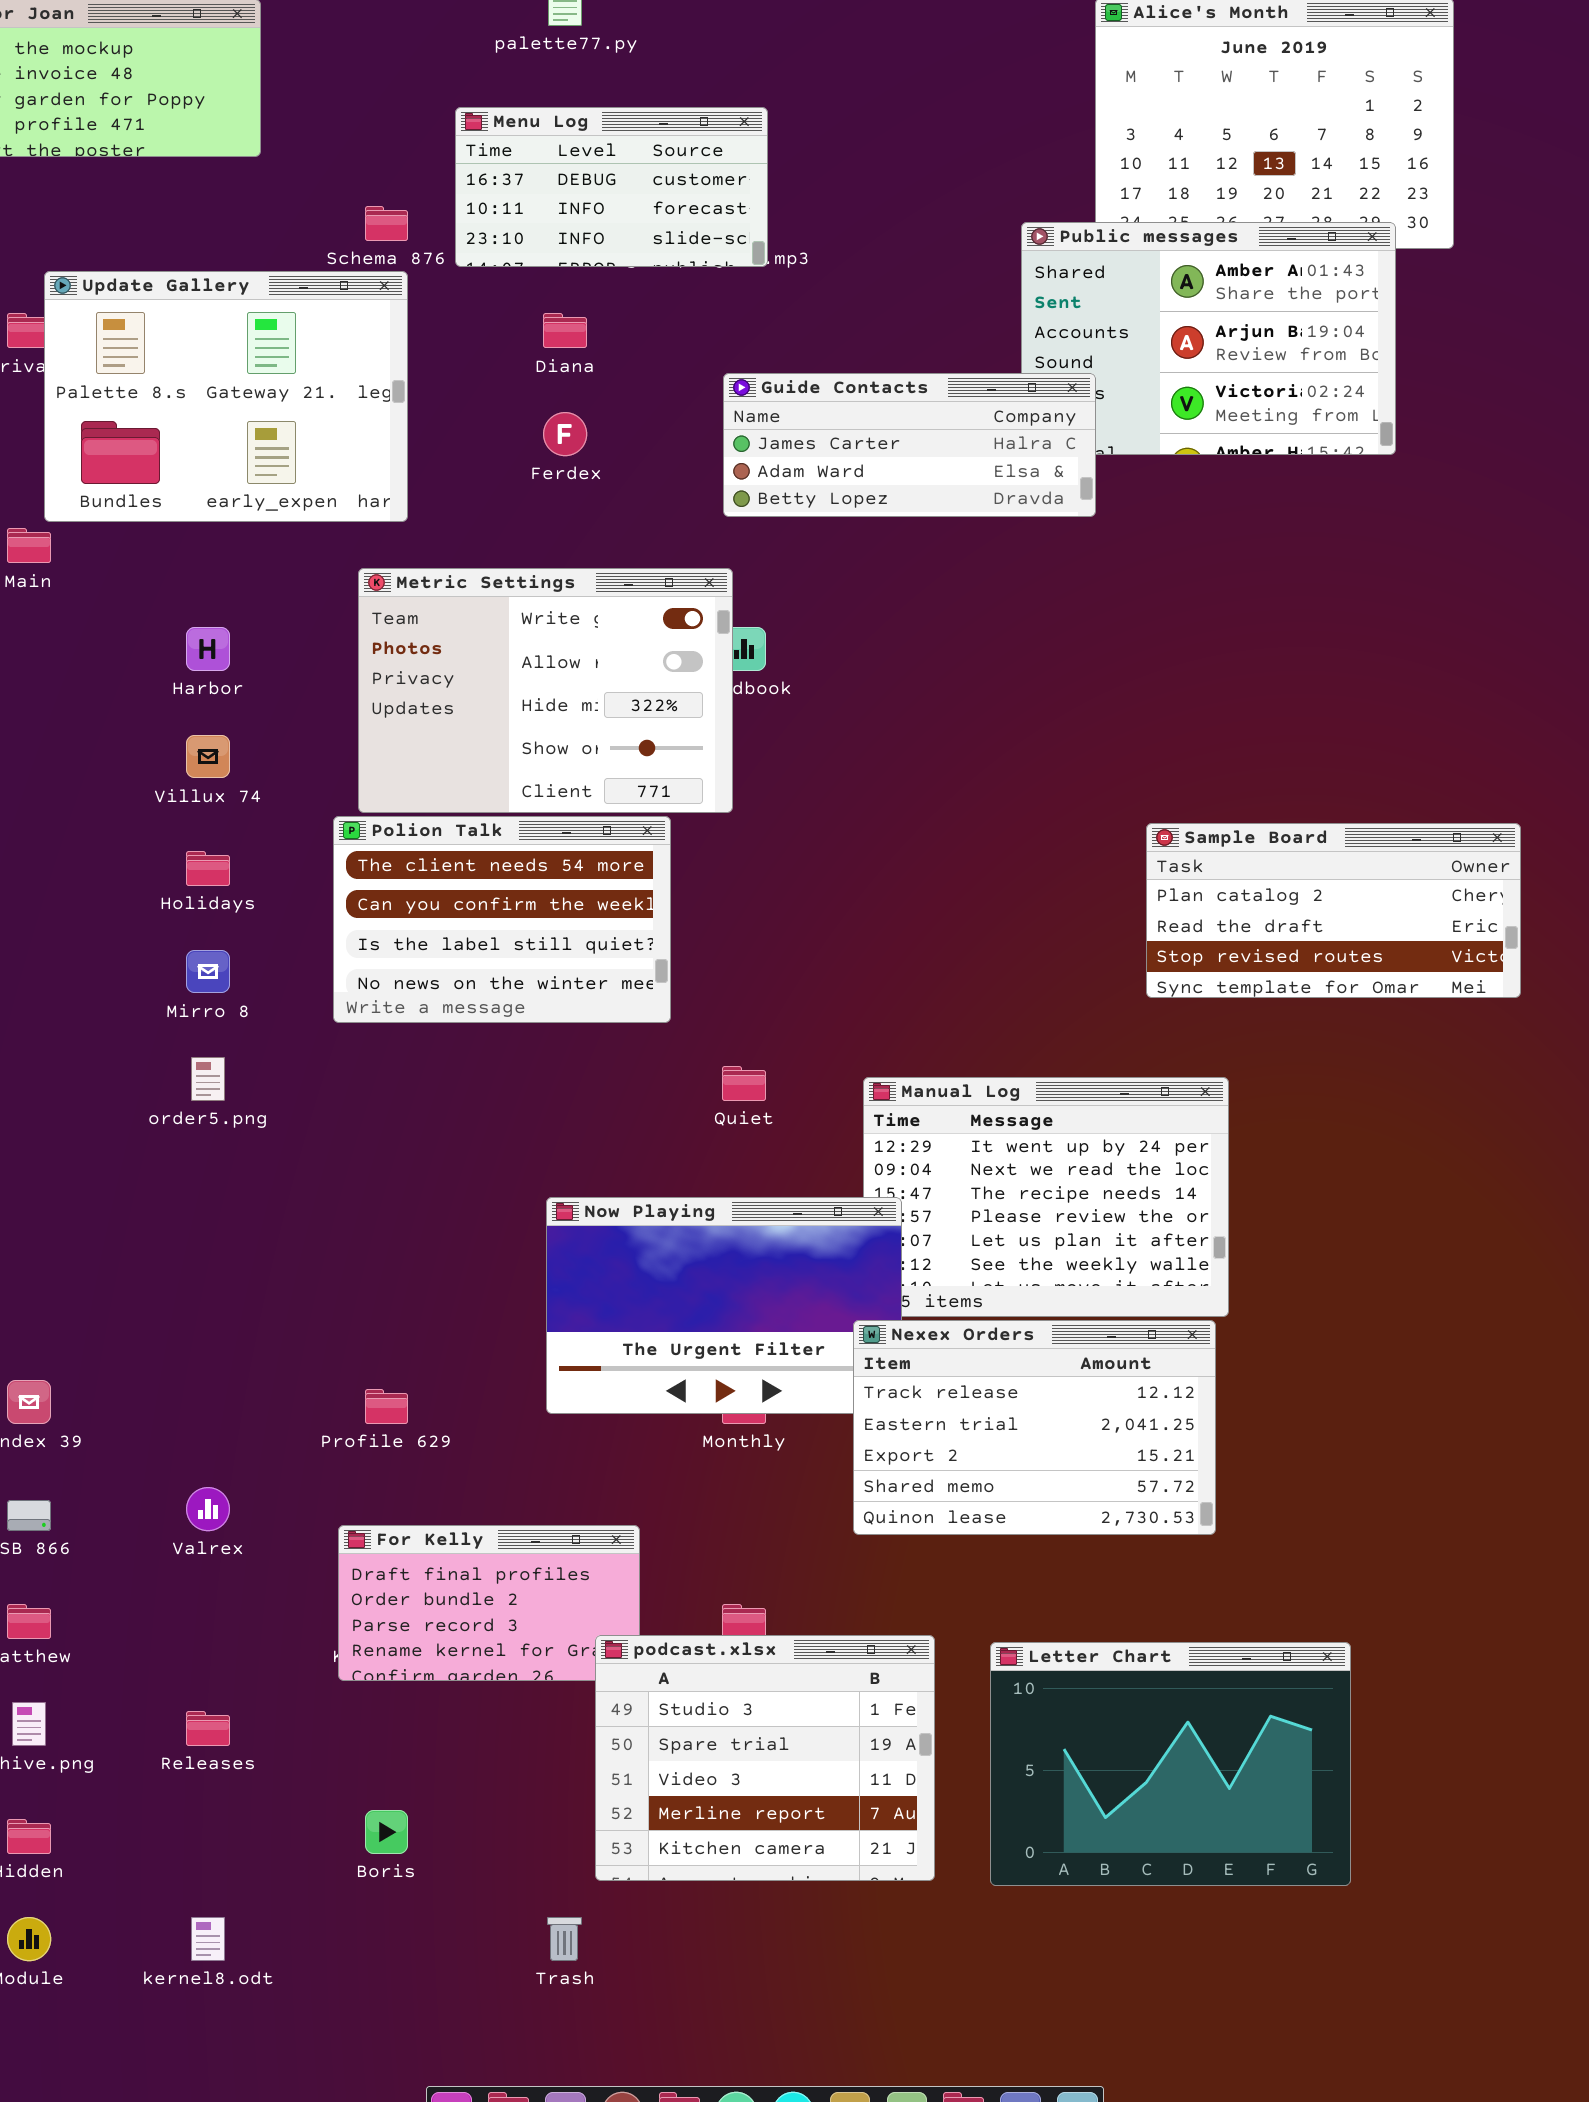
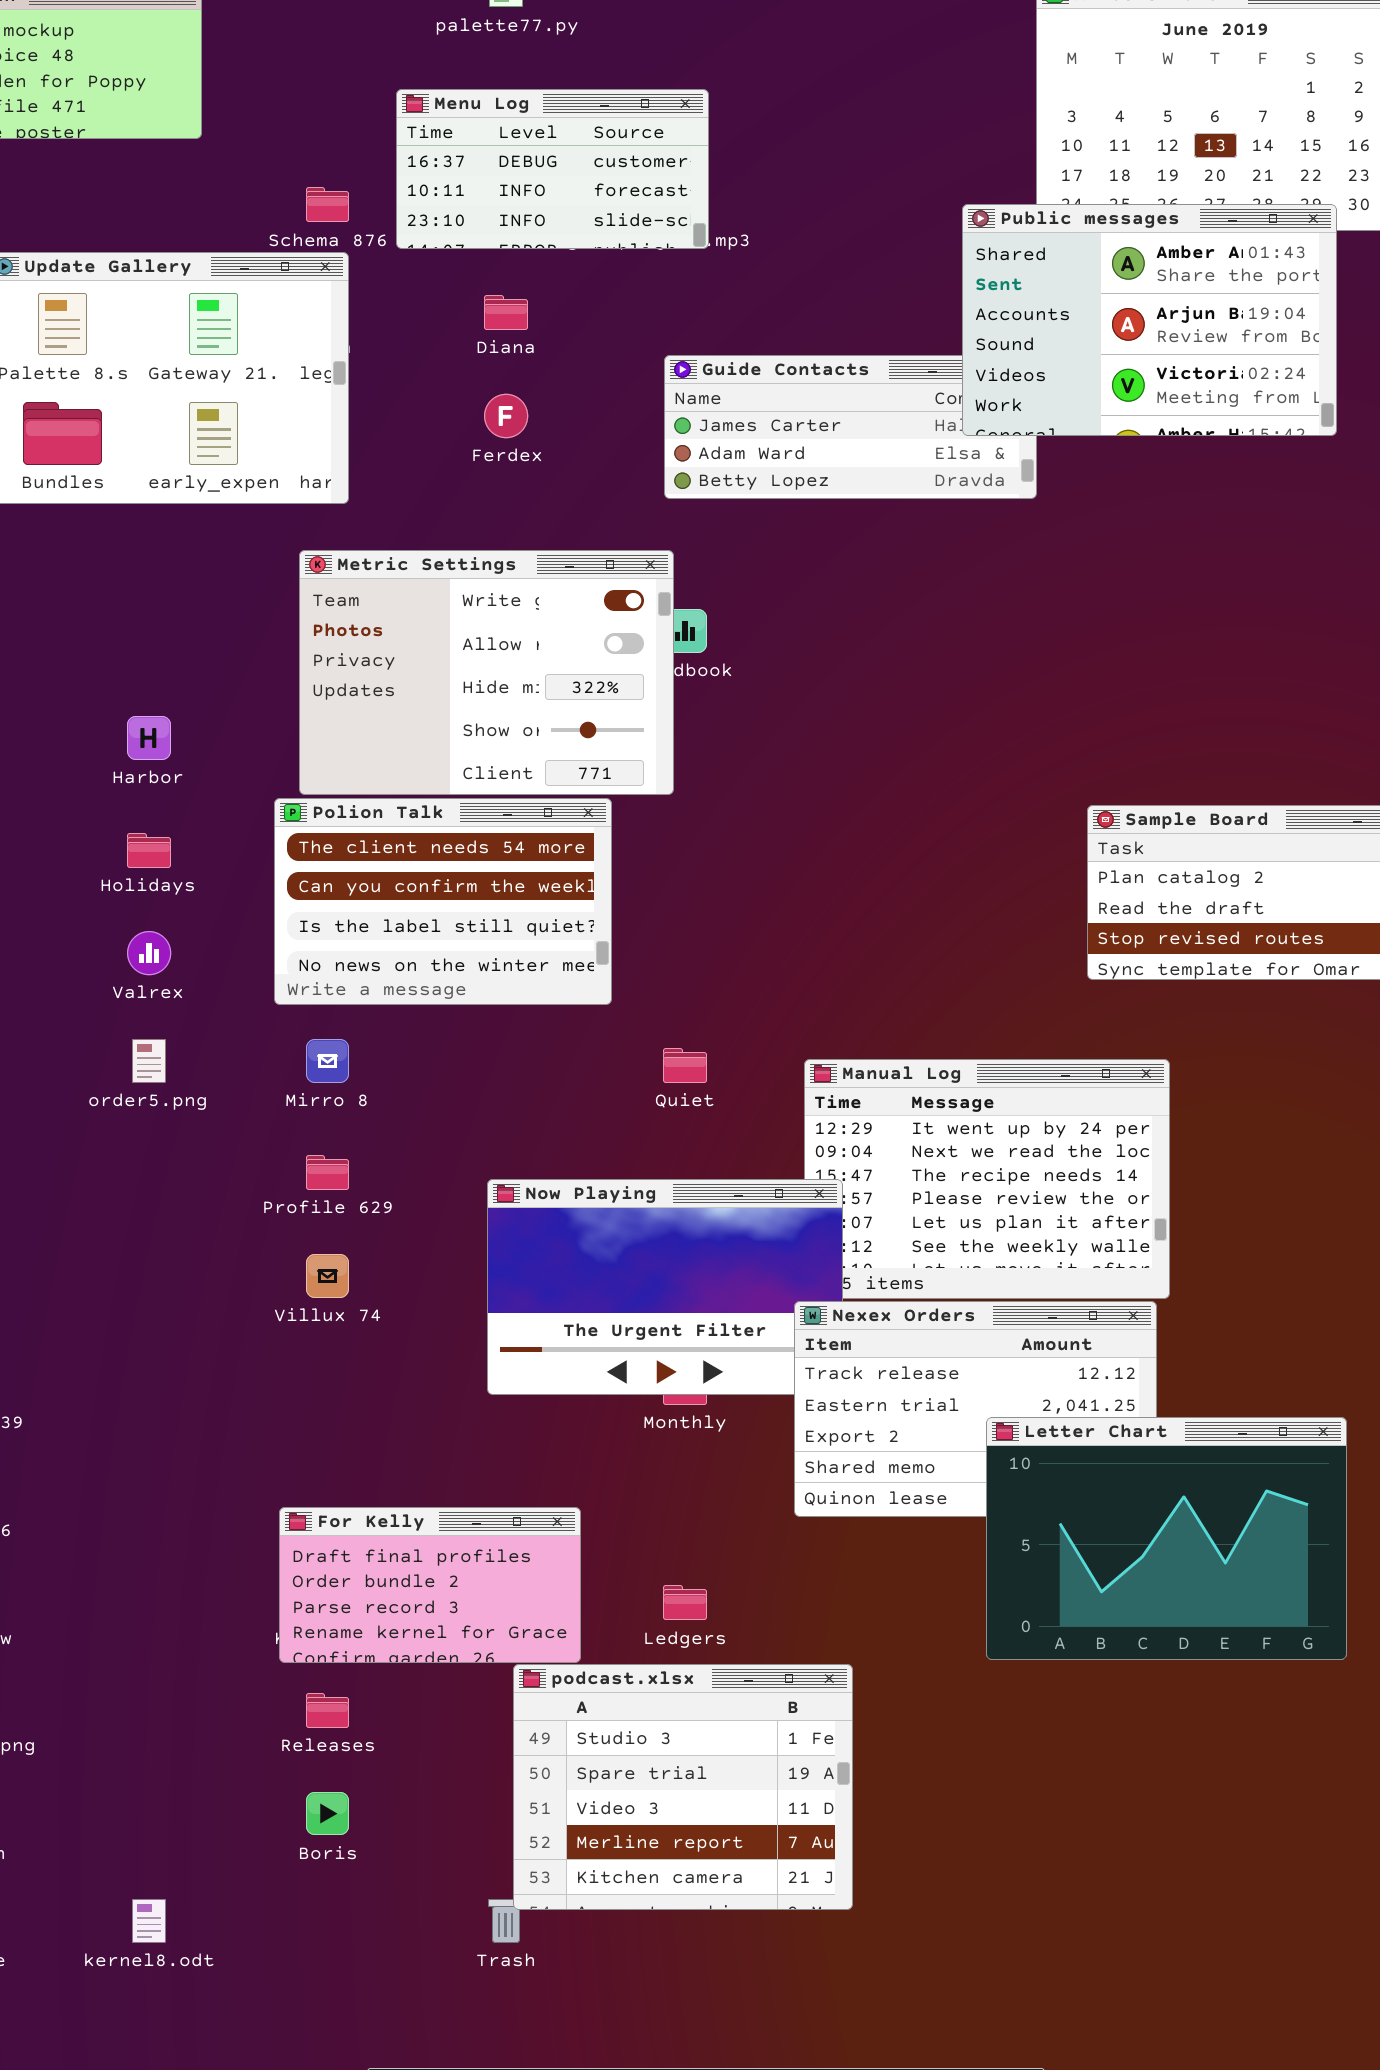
Public messages: [1021,222,1396,455] -> [962,204,1337,436], raised
Harbor: [186,627,230,671] -> [127,716,171,760], moved
Villux 74: [186,735,230,778] -> [306,1254,349,1298], moved
Mirro 8: [186,950,230,993] -> [306,1039,349,1083], moved
Profile 629: [365,1389,408,1424] -> [306,1155,349,1190], moved
Valrex: [186,1487,230,1531] -> [127,931,171,975], moved
podcast.xlsx: [595,1635,935,1881] -> [513,1664,853,1910], moved
Letter Chart: [990,1642,1351,1886] -> [986,1417,1347,1660], moved
Releases: [186,1711,230,1746] -> [306,1693,349,1728], moved

